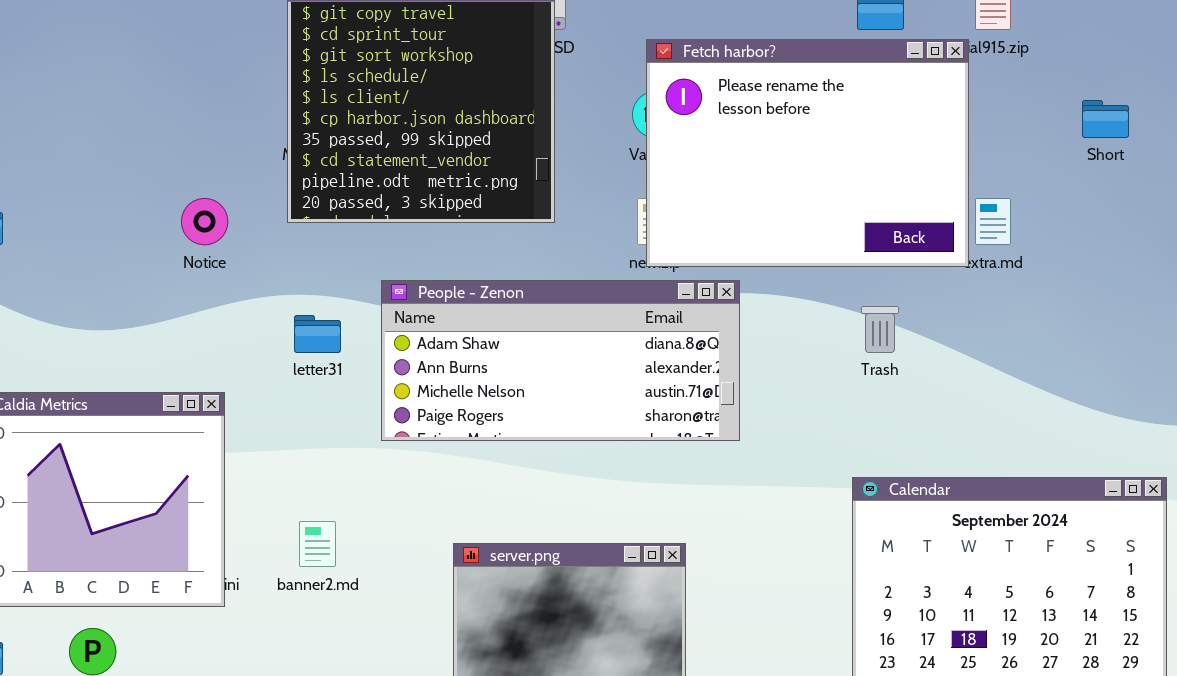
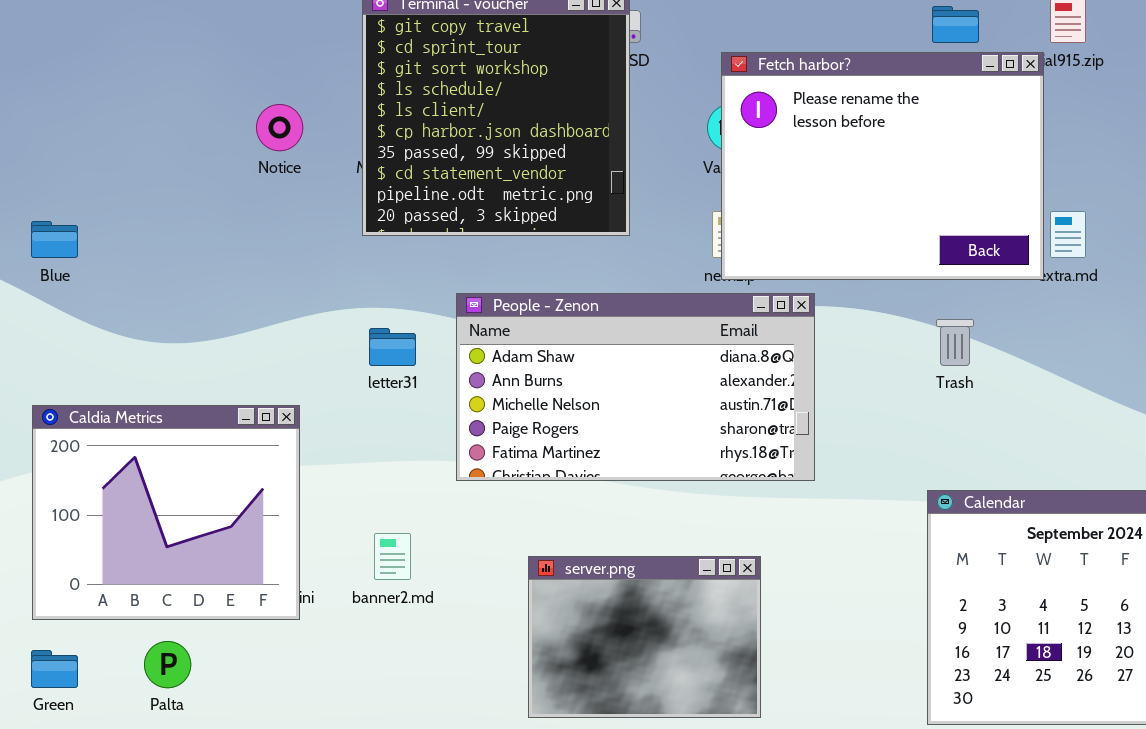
Notice: [181,198,228,245] -> [256,104,303,151], moved
People - Zenon: [381,280,740,441] -> [456,293,815,481], resized

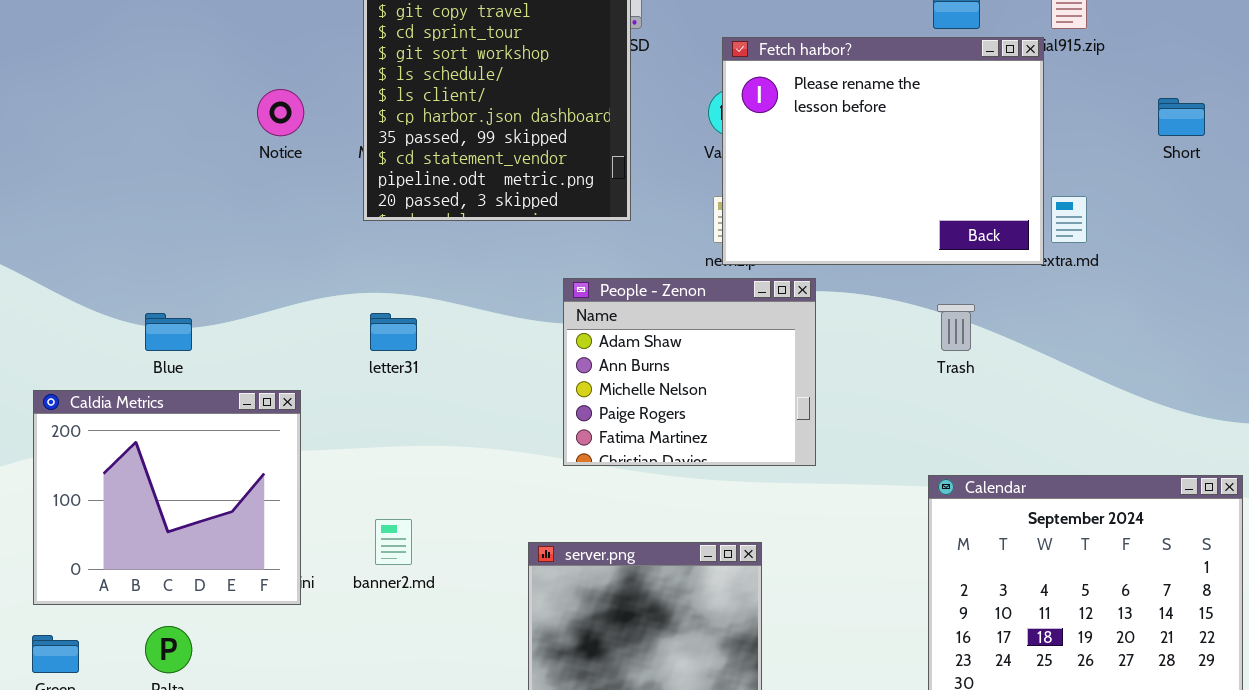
Blue: [31,221,78,258] -> [145,313,192,351], moved
People - Zenon: [456,293,815,481] -> [563,278,816,466], resized

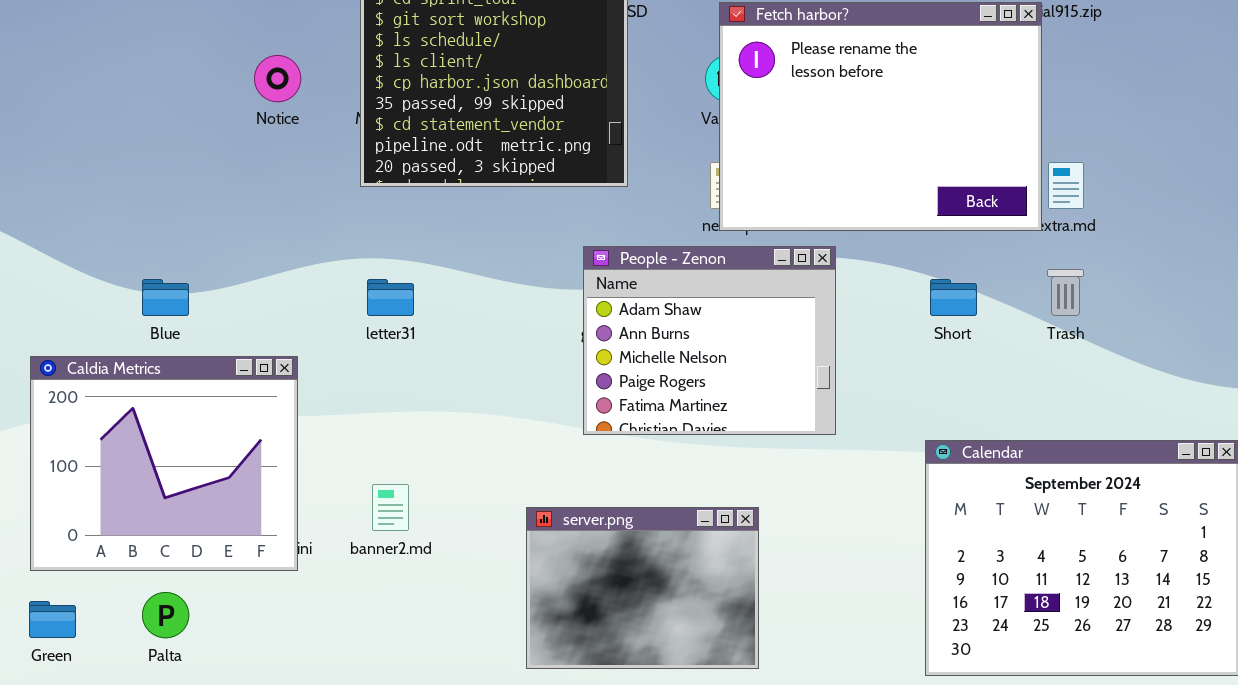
Short: [1158,98,1205,136] -> [930,279,977,316], moved
People - Zenon: [563,278,816,466] -> [583,246,836,435], moved
Trash: [937,304,975,351] -> [1047,269,1084,316], moved

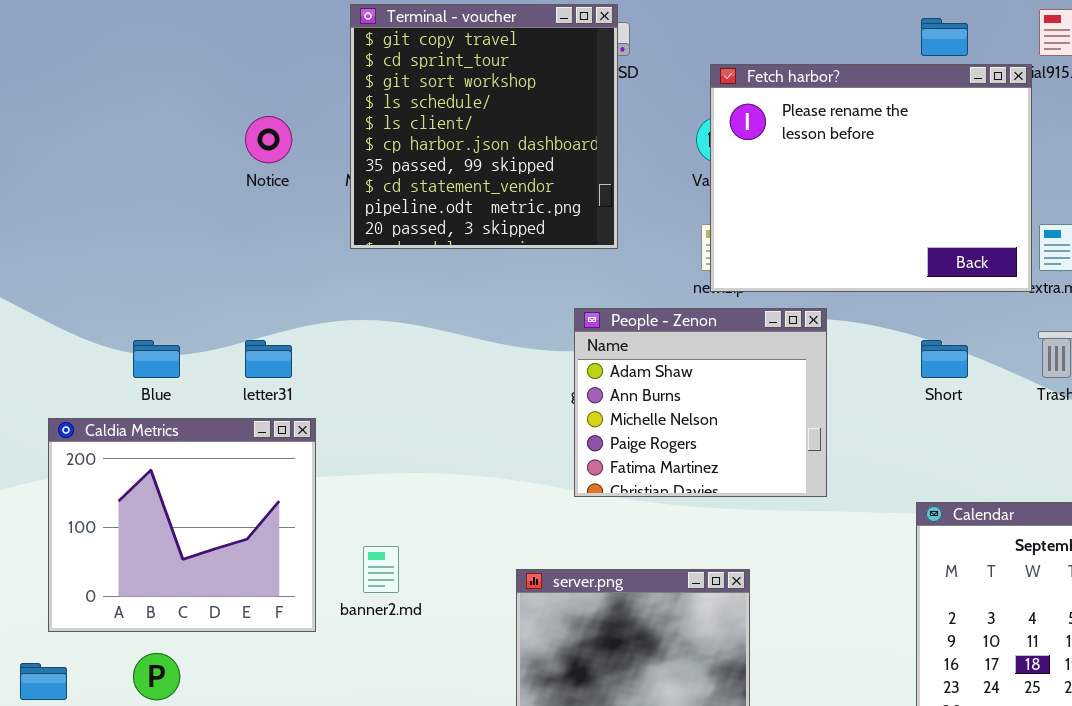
letter31: [367,279,414,316] -> [245,340,292,378], moved
Caldia Metrics: [30,356,298,571] -> [48,418,316,632], moved

